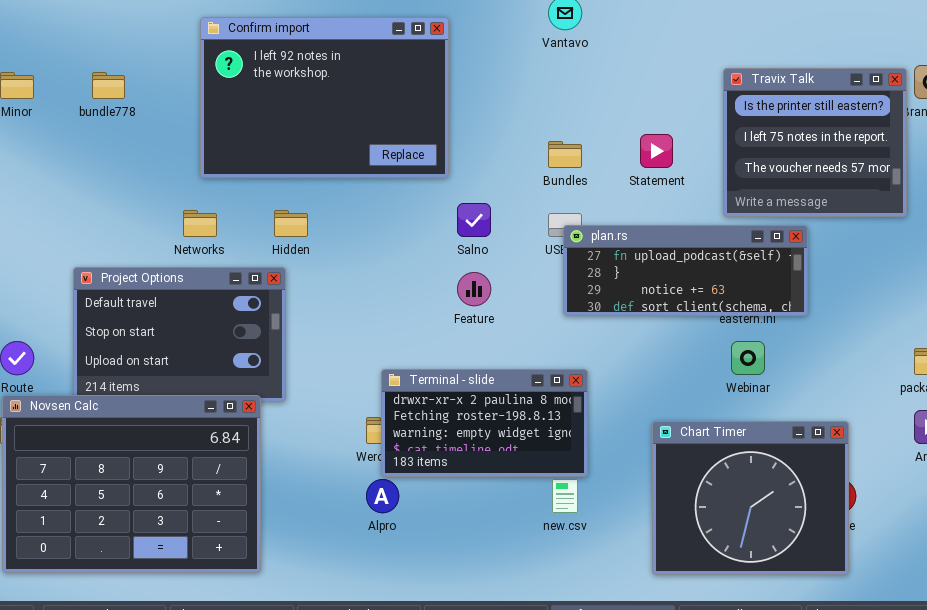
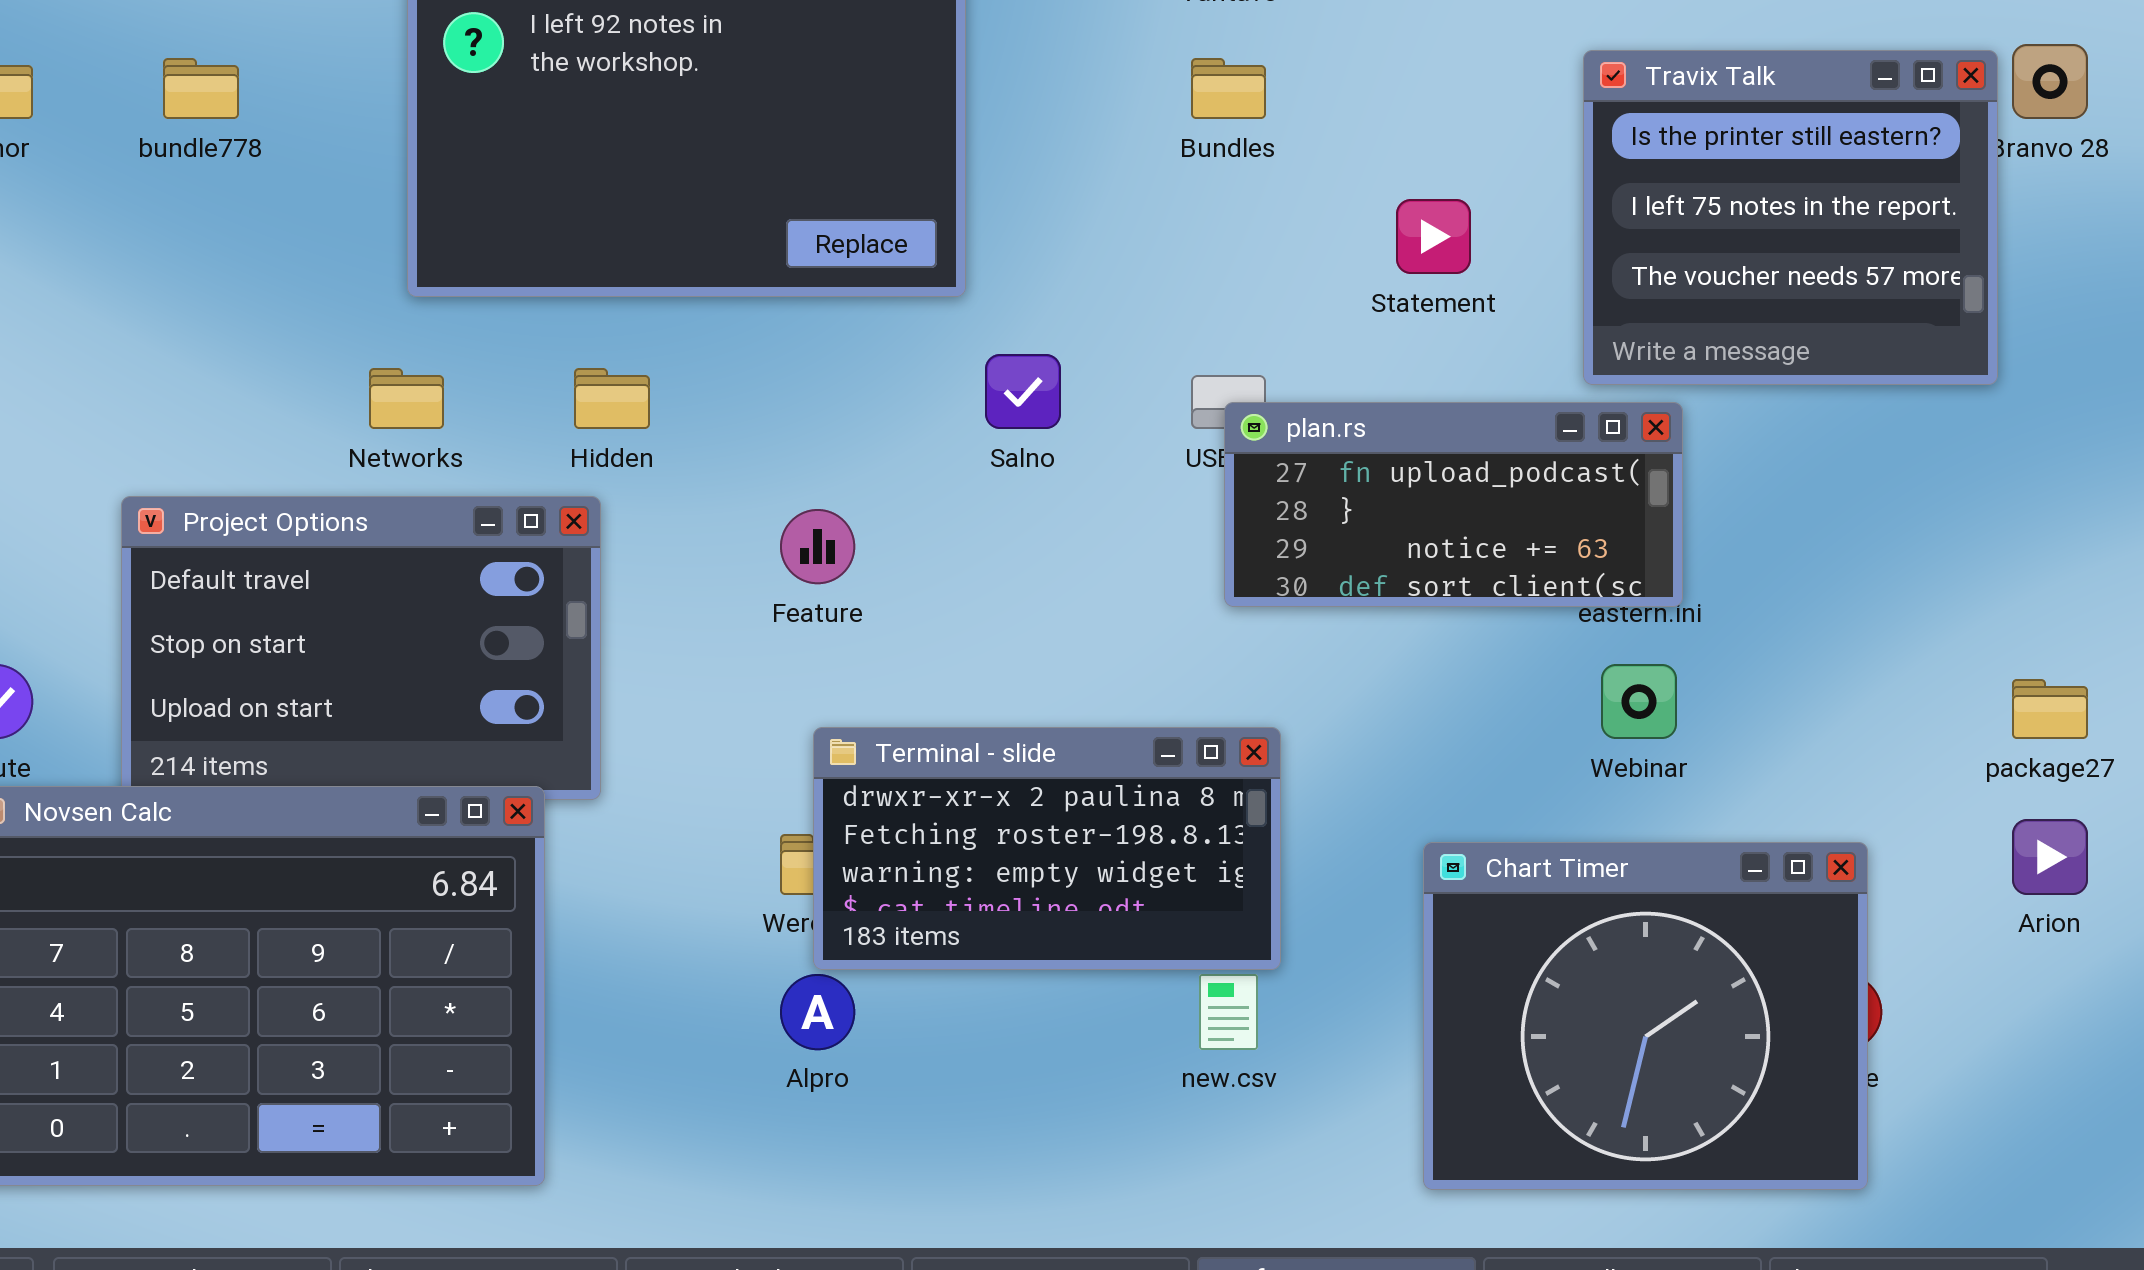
Bundles: [548,141,582,168] -> [1191,58,1266,119], moved
plan.rs: [563,225,808,316] -> [1224,402,1683,607], resized
Feature: [457,272,491,306] -> [780,509,855,584], moved

